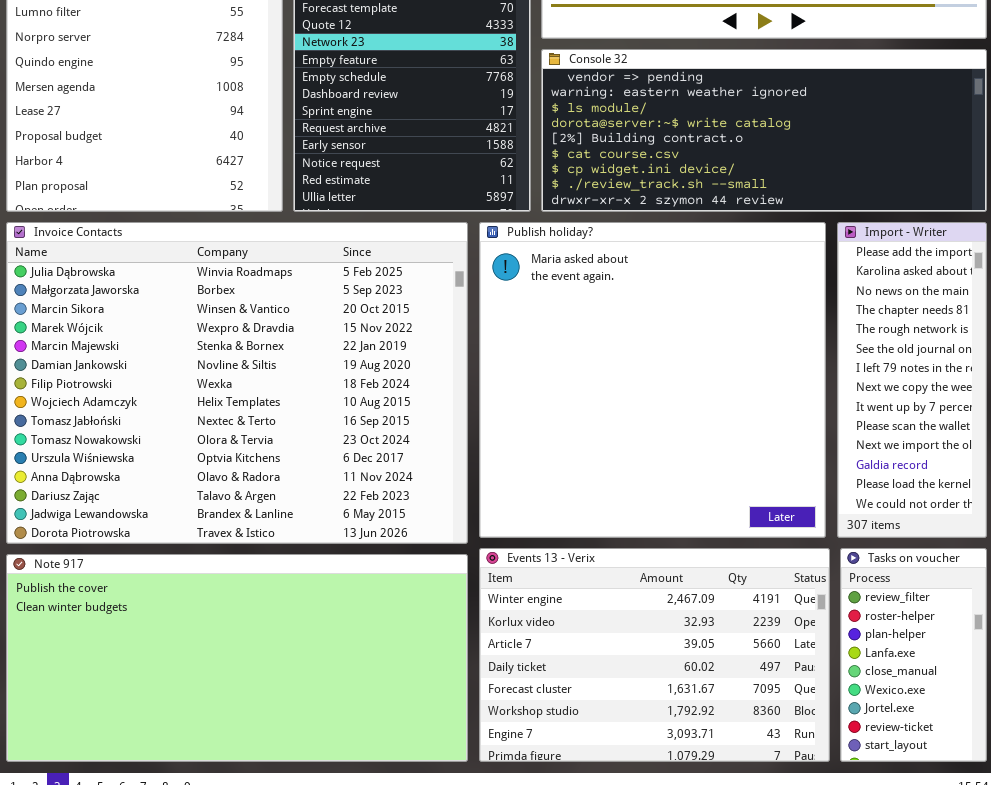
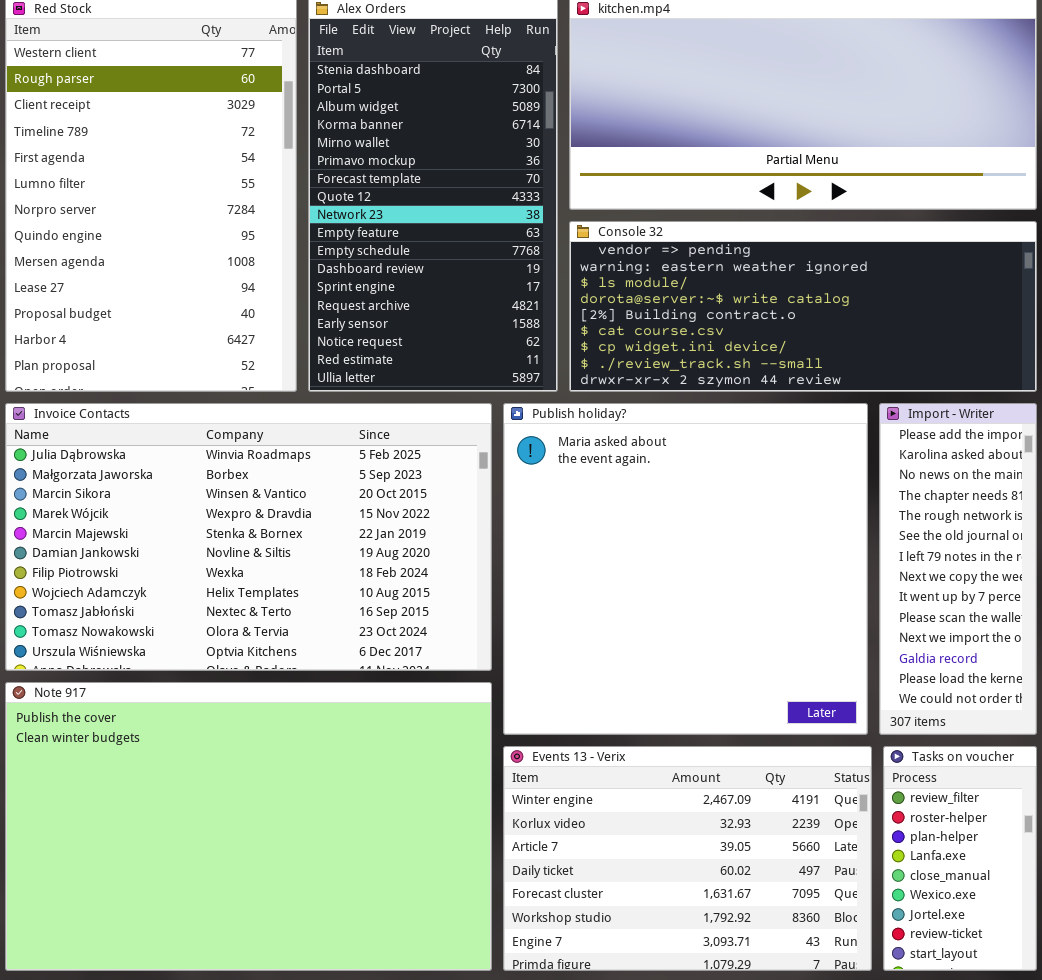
Invoice Contacts: [6,222,468,544] -> [5,403,492,671], resized
Note 917: [6,554,468,762] -> [5,682,492,971], resized

